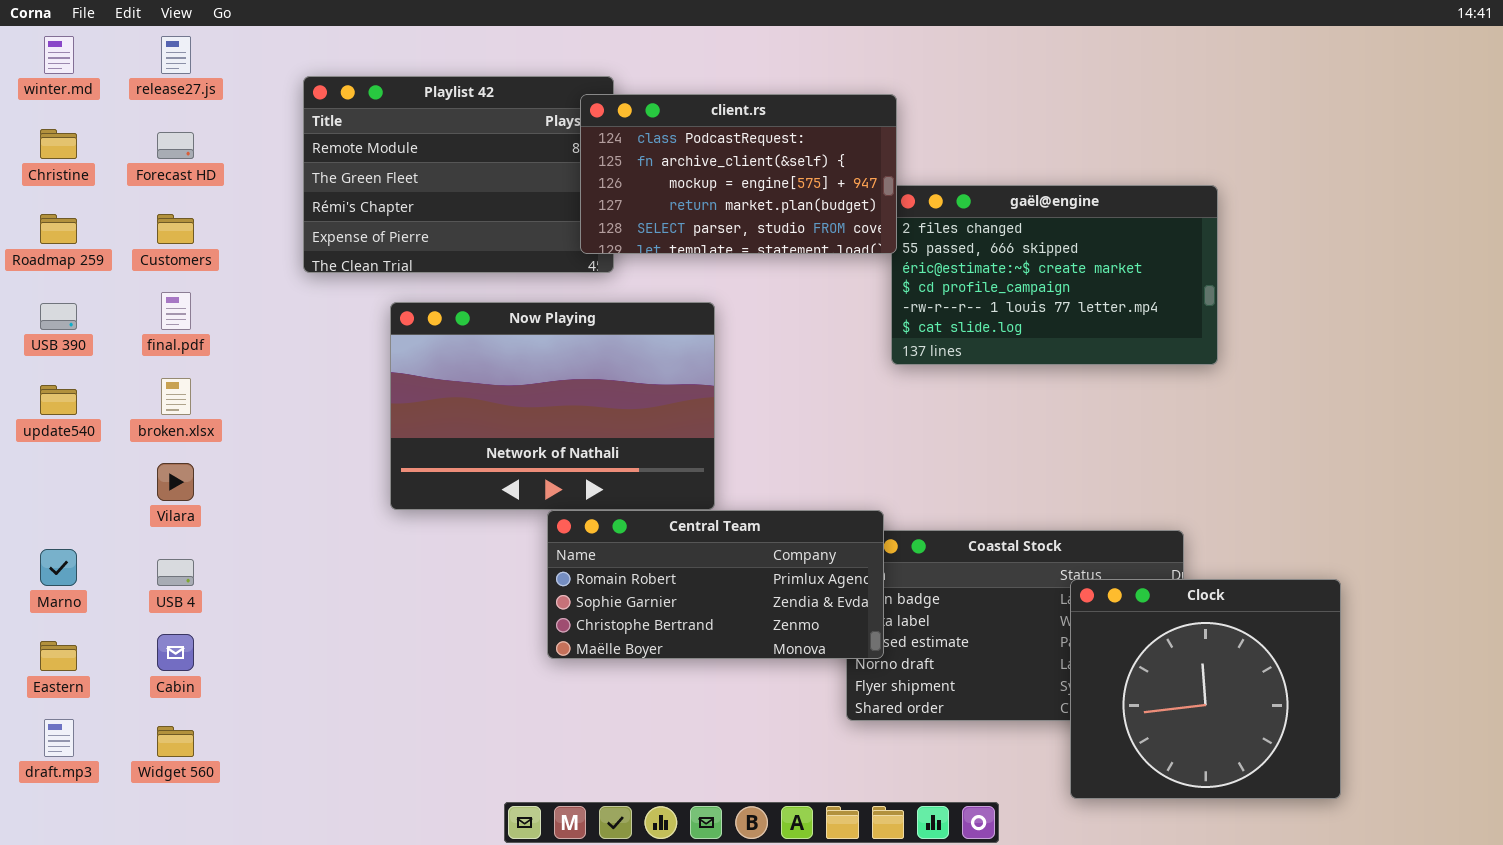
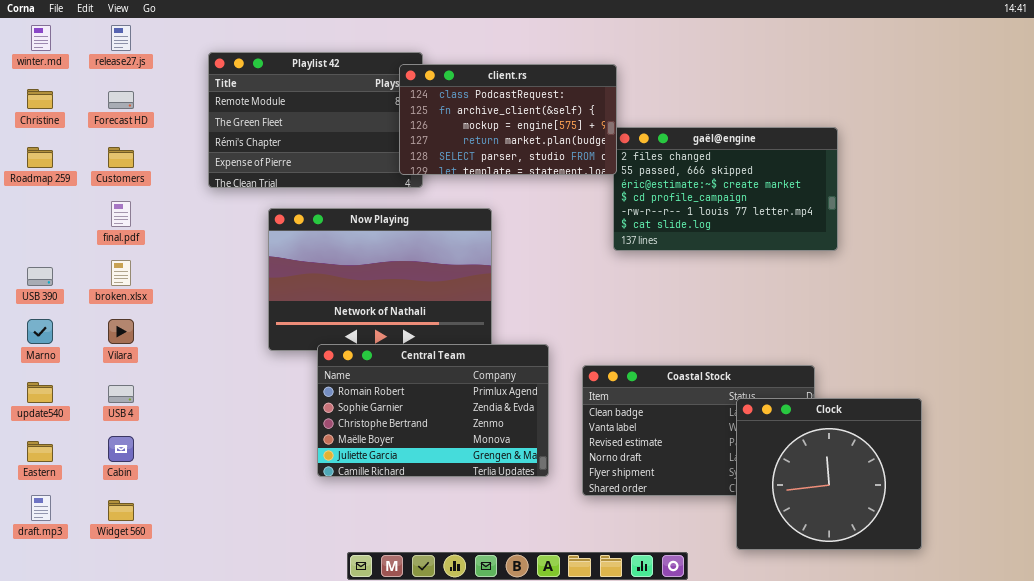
USB 390: [40,303,77,330] -> [27,267,53,286], moved
update540: [40,385,77,415] -> [27,382,53,403], moved
Central Team: [547,510,884,659] -> [317,344,549,477], moved, resized
Marno: [40,549,77,586] -> [27,319,53,344], moved

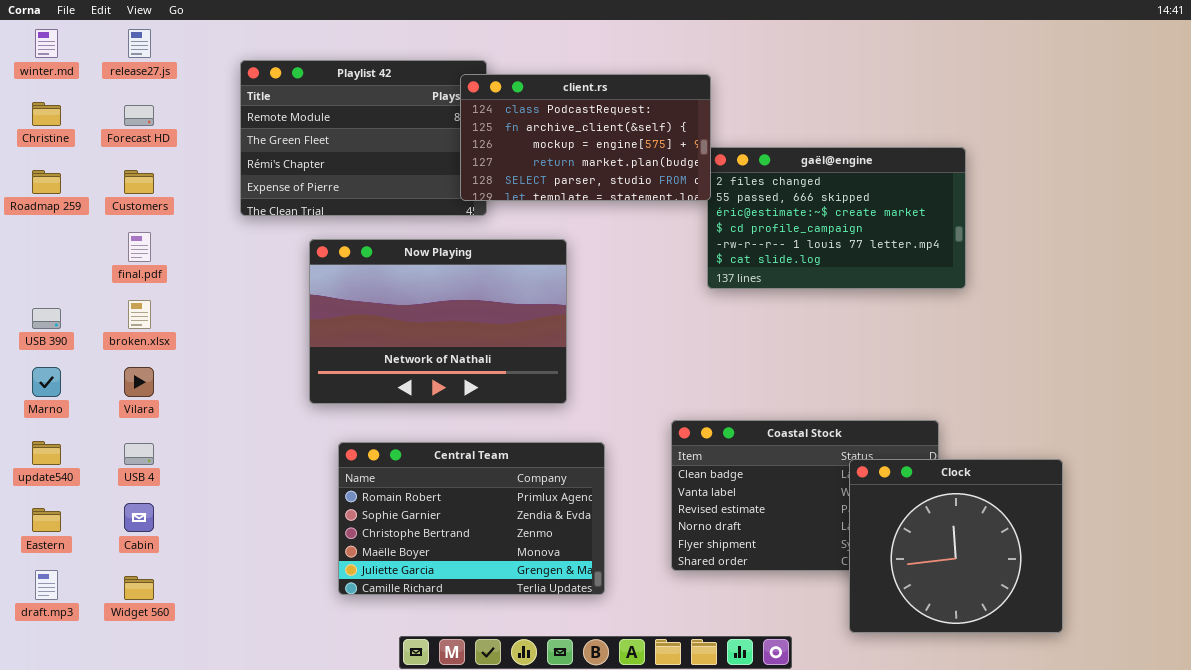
Central Team: [317,344,549,477] -> [338,442,605,595], moved

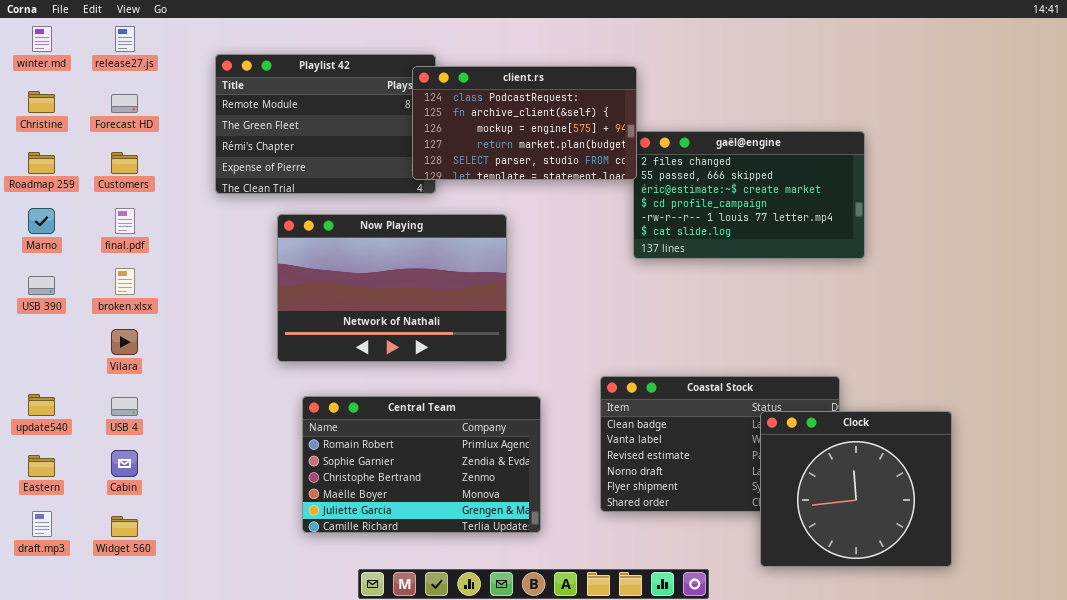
Marno: [32,367,61,397] -> [28,208,55,234], moved

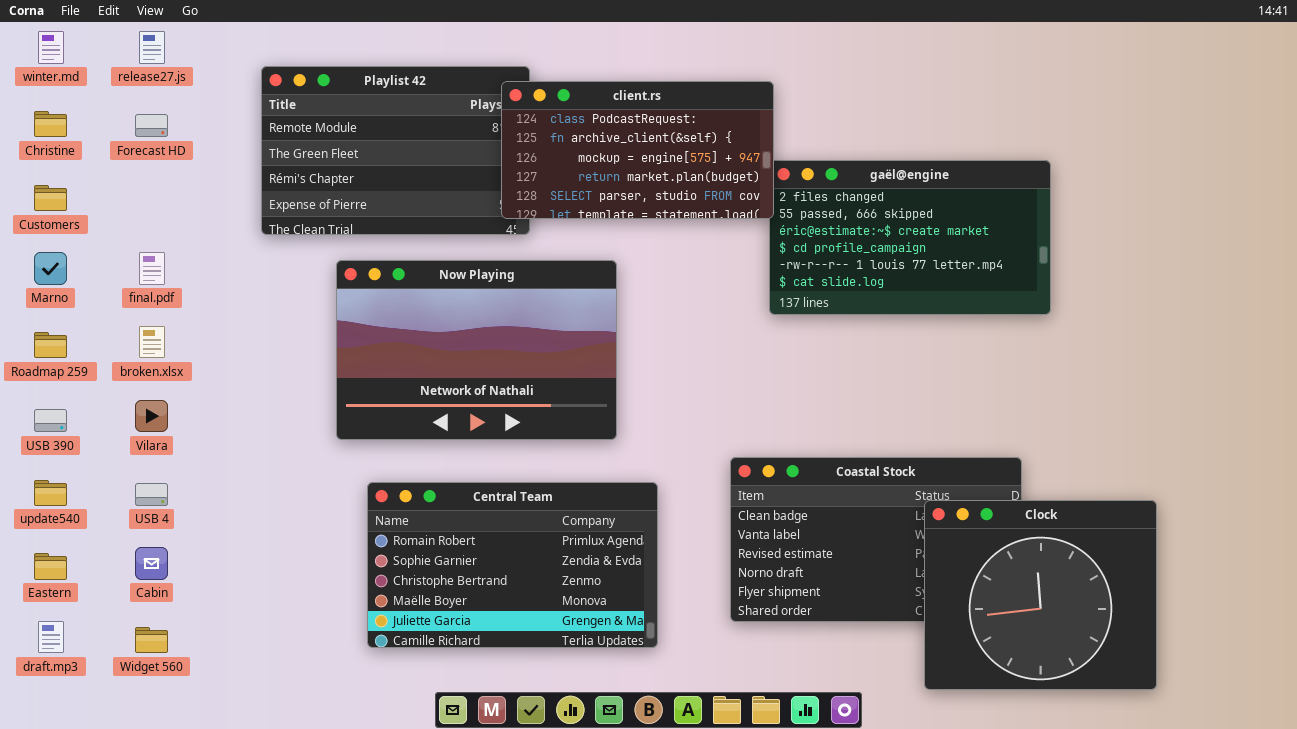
Roadmap 259: [28,152,55,174] -> [34,332,67,358], moved
Customers: [111,152,138,174] -> [34,185,67,211], moved
USB 390: [28,276,55,295] -> [34,409,67,432], moved

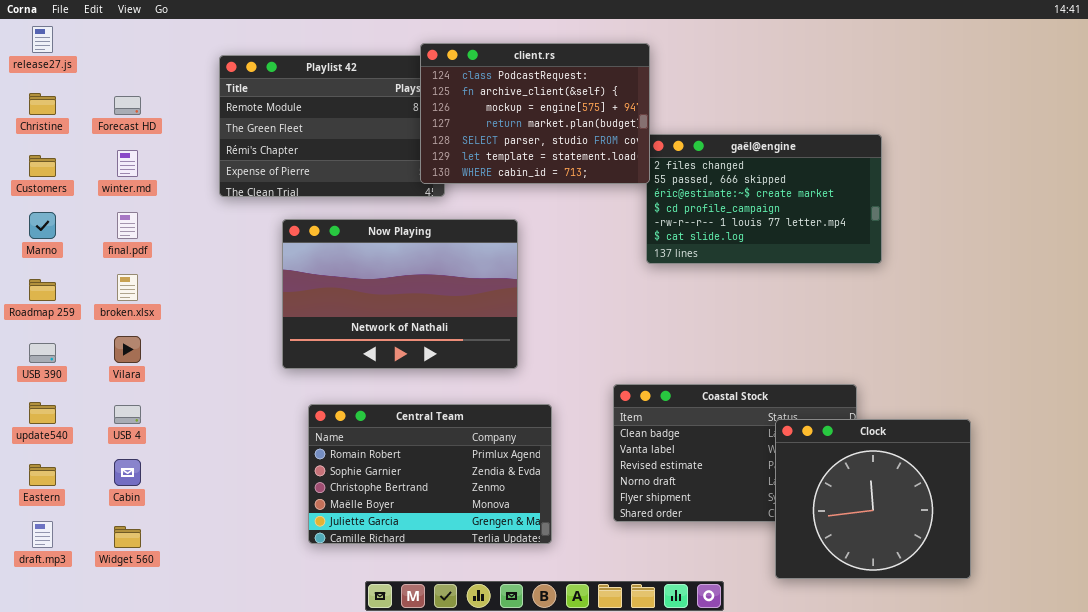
winter.md: [38,31,64,64] -> [117,150,138,177], moved
release27.js: [139,31,165,64] -> [32,26,53,53], moved
client.rs: [501,81,774,219] -> [420,43,650,184], resized

